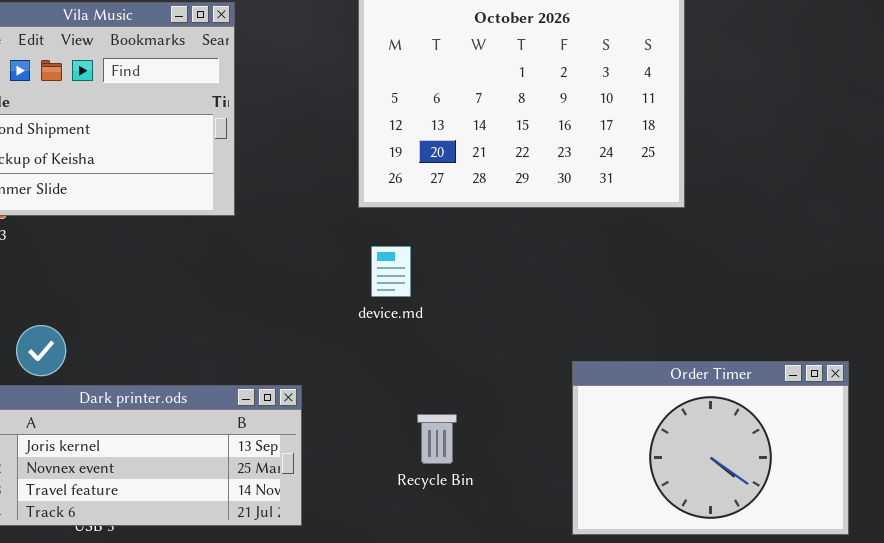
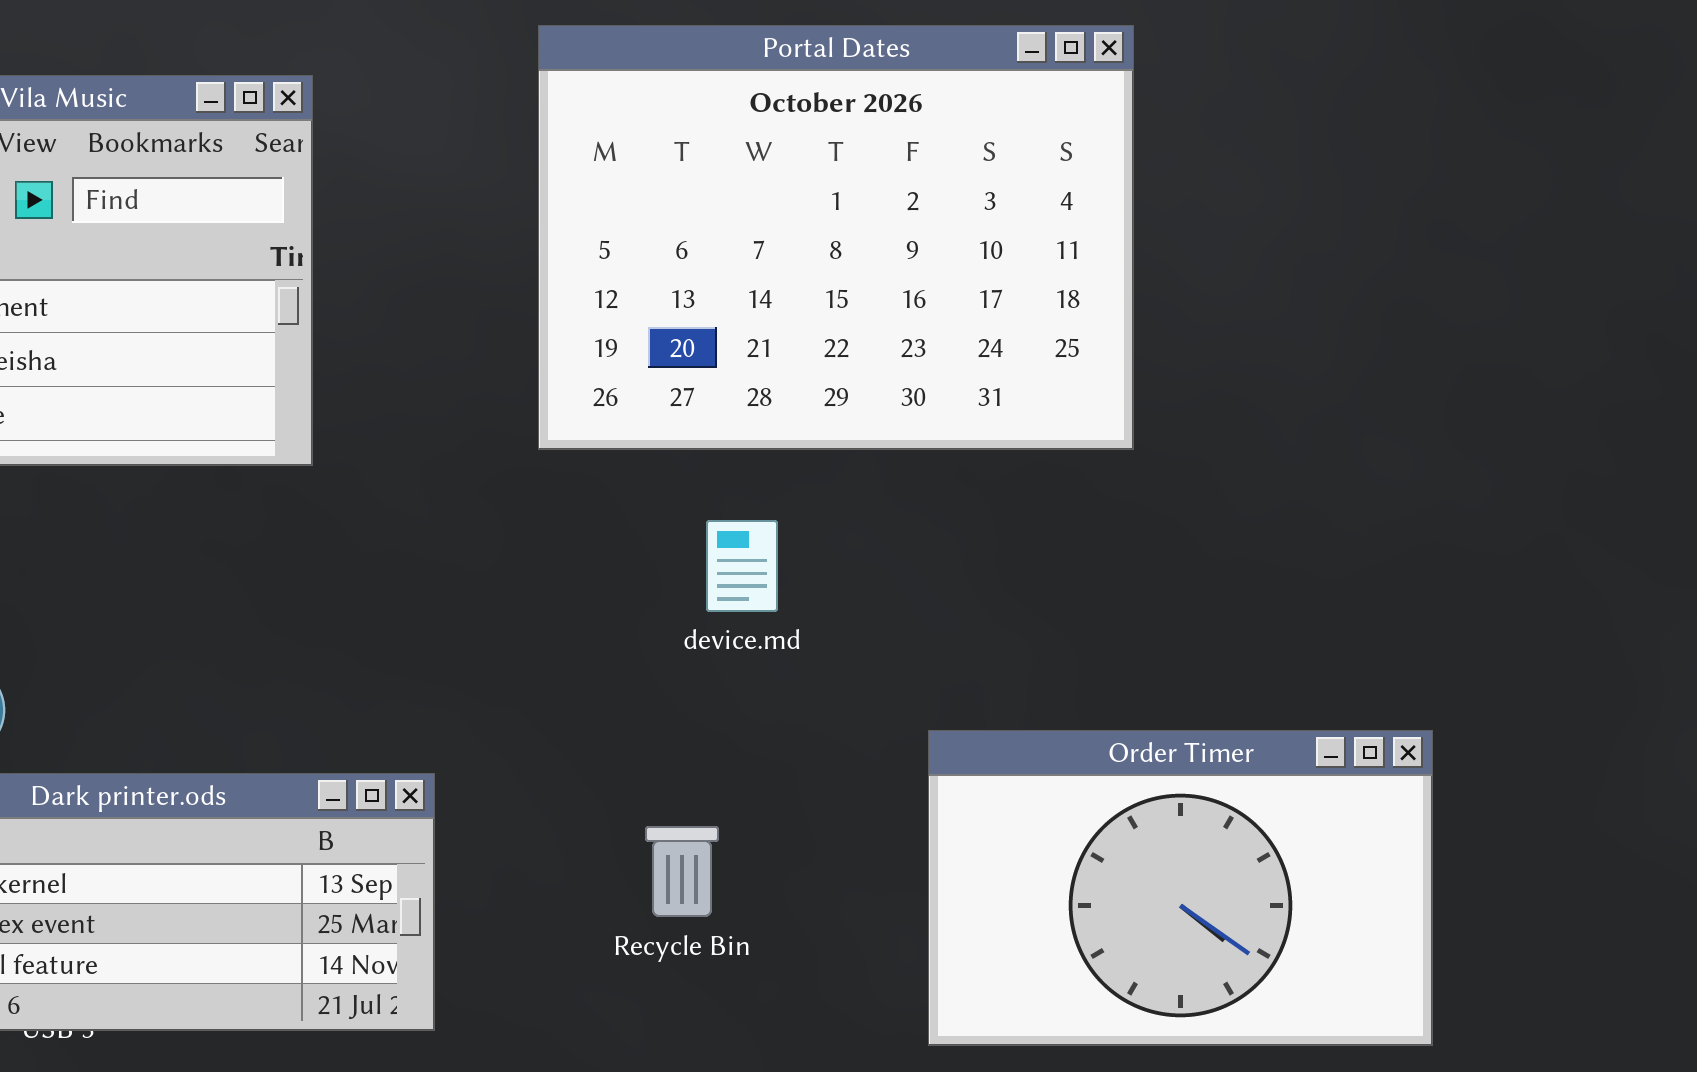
device.md: [371,246,411,297] -> [706,520,778,612], moved

